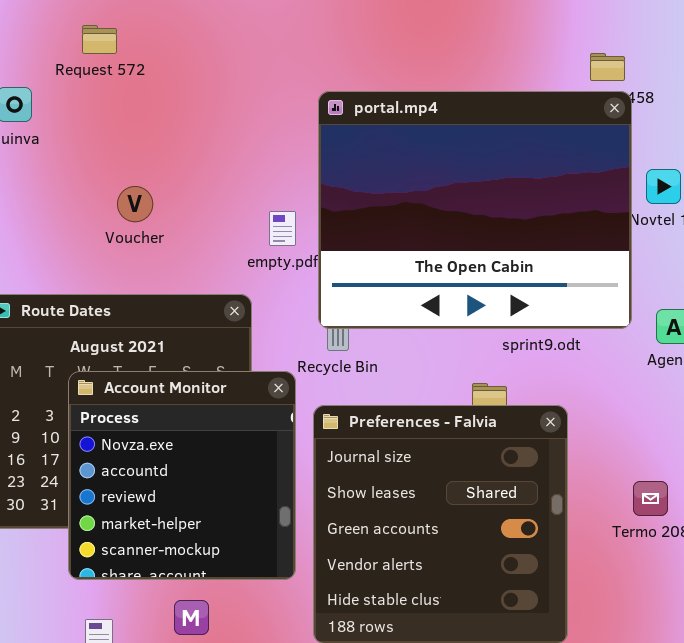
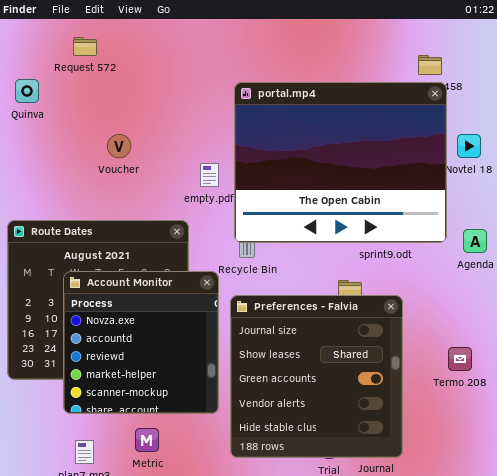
Voucher: [117,186,153,222] -> [107,134,131,158], moved

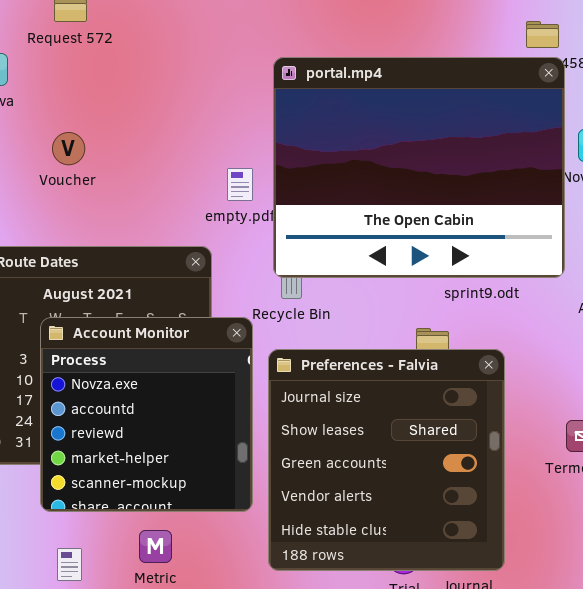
Voucher: [107,134,131,158] -> [52,132,85,165], moved

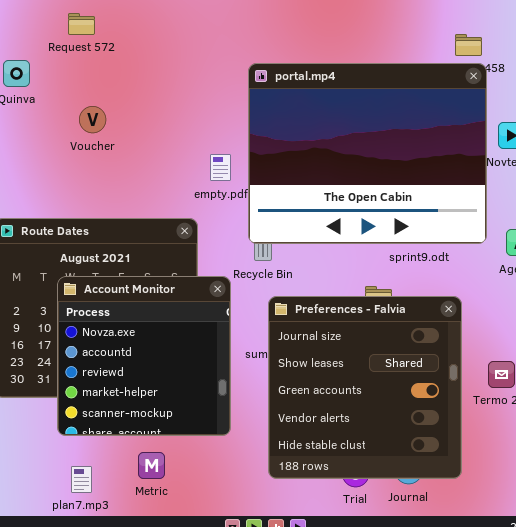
Voucher: [52,132,85,165] -> [79,106,106,133], moved
Preferences - Falvia: [268,349,505,571] -> [268,296,462,479], moved

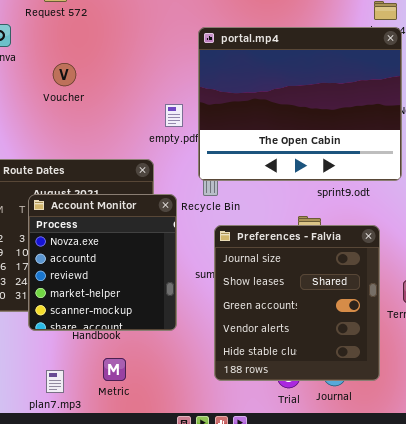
Account Monitor: [57,276,231,436] -> [28,194,177,331], moved

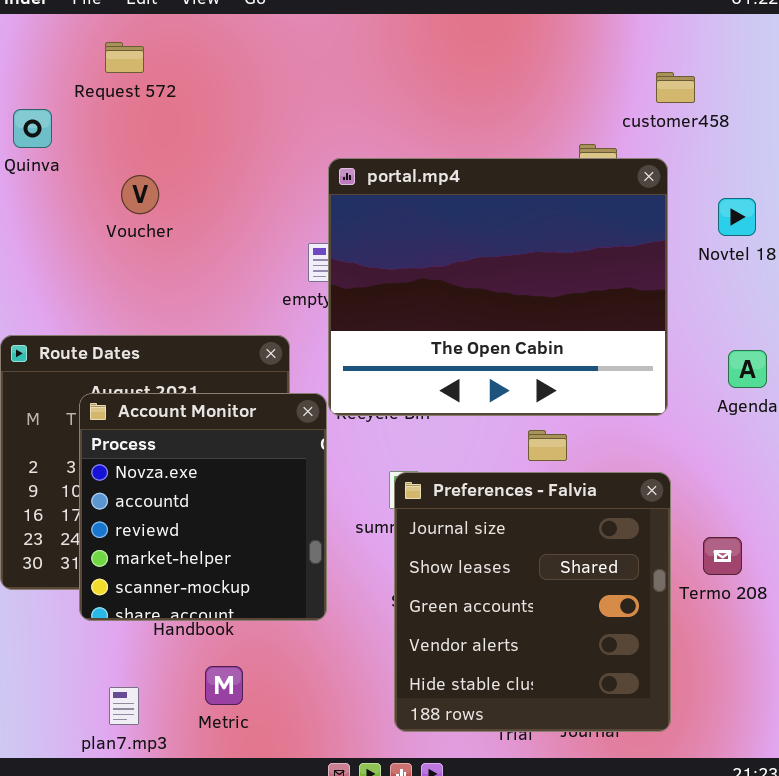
portal.mp4: [198,27,402,181] -> [328,158,668,416], moved
Preferences - Falvia: [214,225,380,381] -> [394,472,671,732], moved

